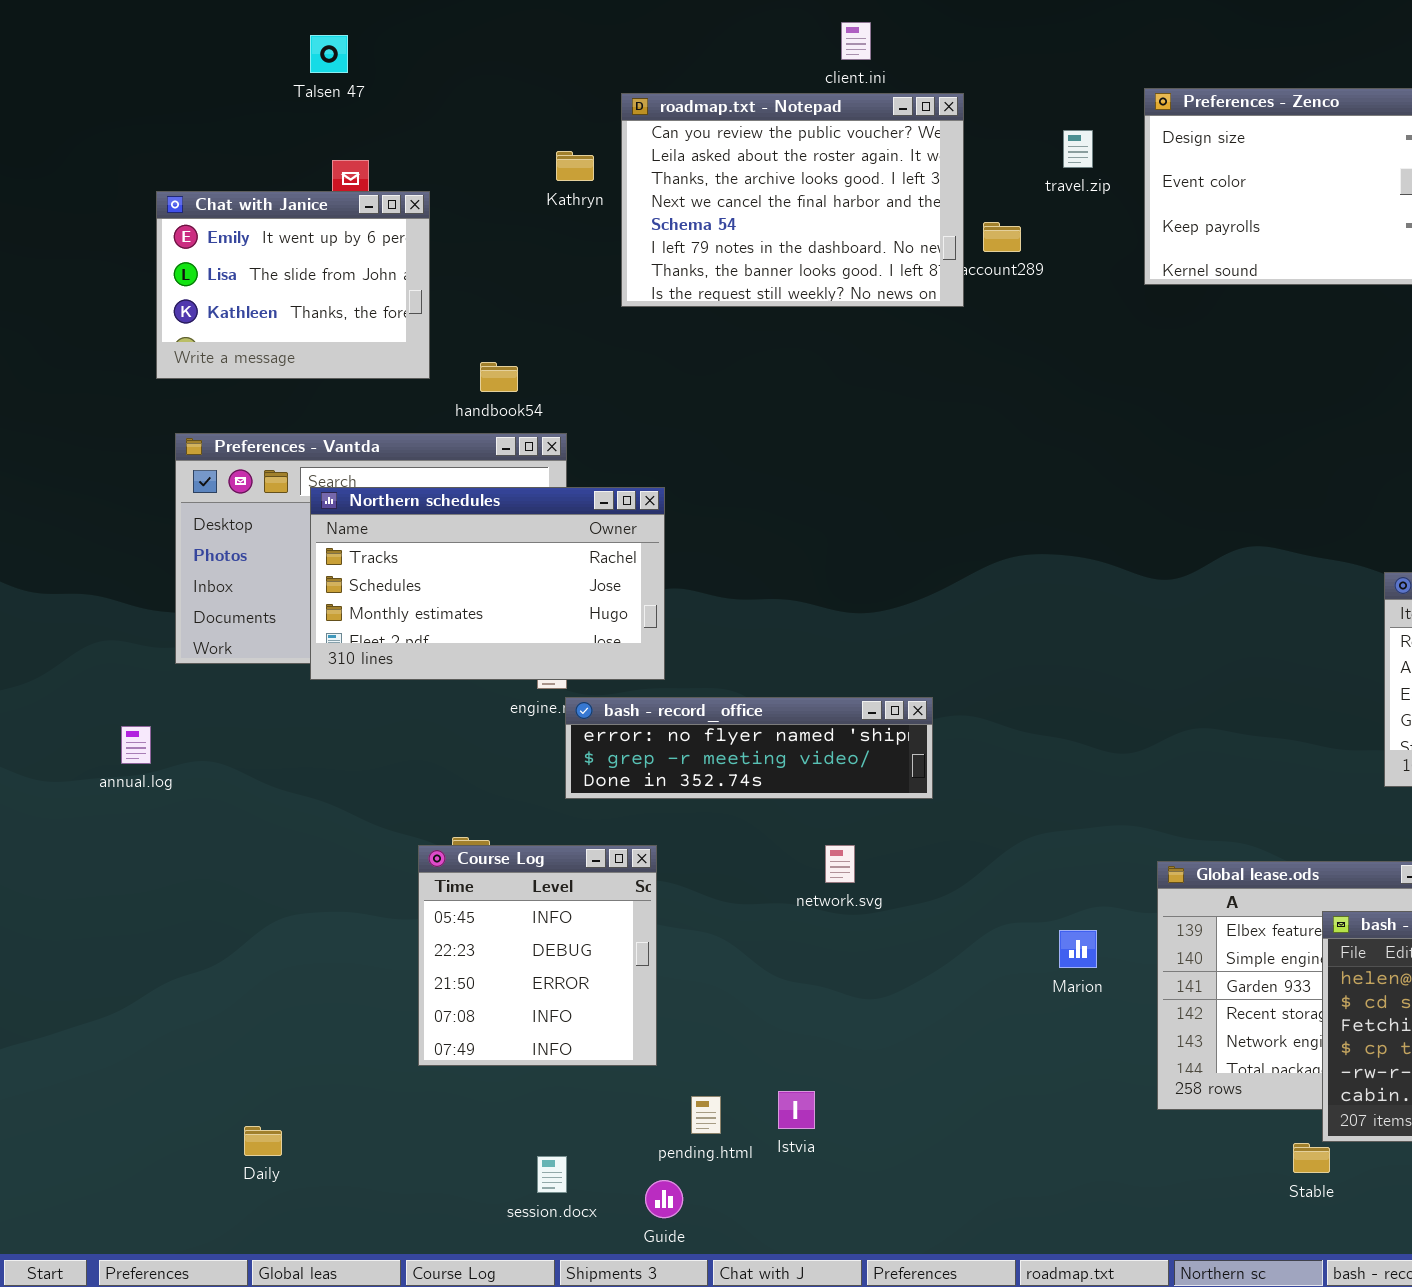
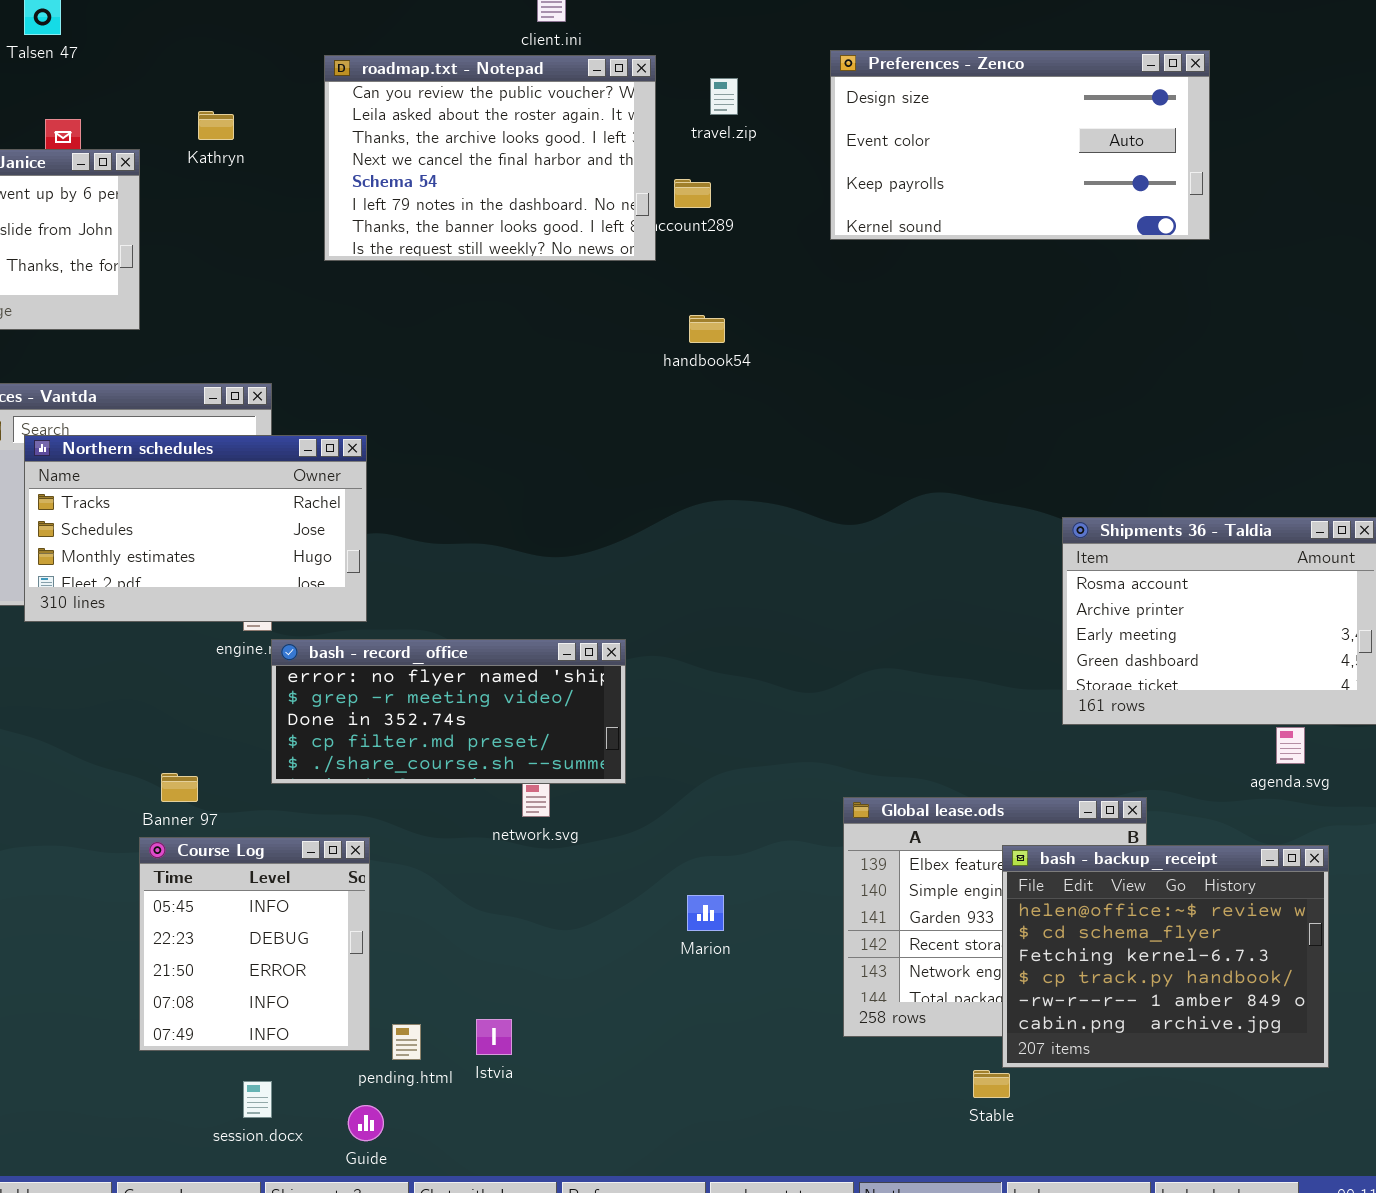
travel.zip: [1063,130,1093,168] -> [710,78,738,115], moved
Kathryn: [556,151,594,181] -> [198,111,234,140], moved
handbook54: [480,362,518,392] -> [689,315,725,343], moved
bash - record_office: [565,697,933,799] -> [271,639,626,784], resized
Course Log: [418,845,657,1066] -> [139,837,370,1051], moved
Marion: [1059,930,1097,968] -> [687,895,724,931], moved

